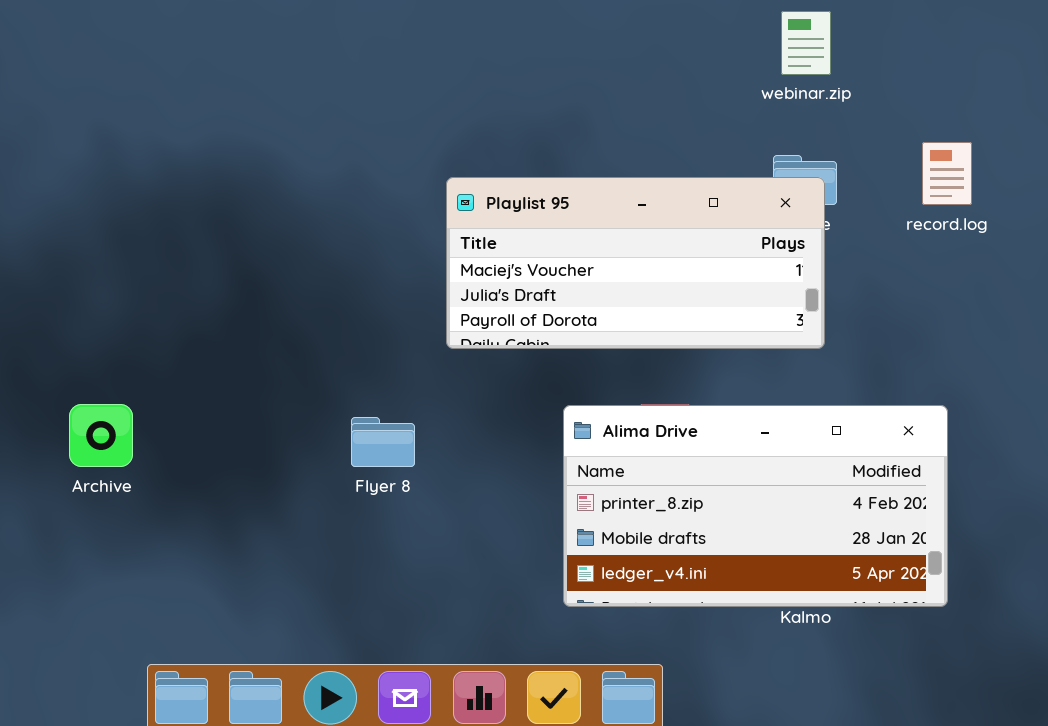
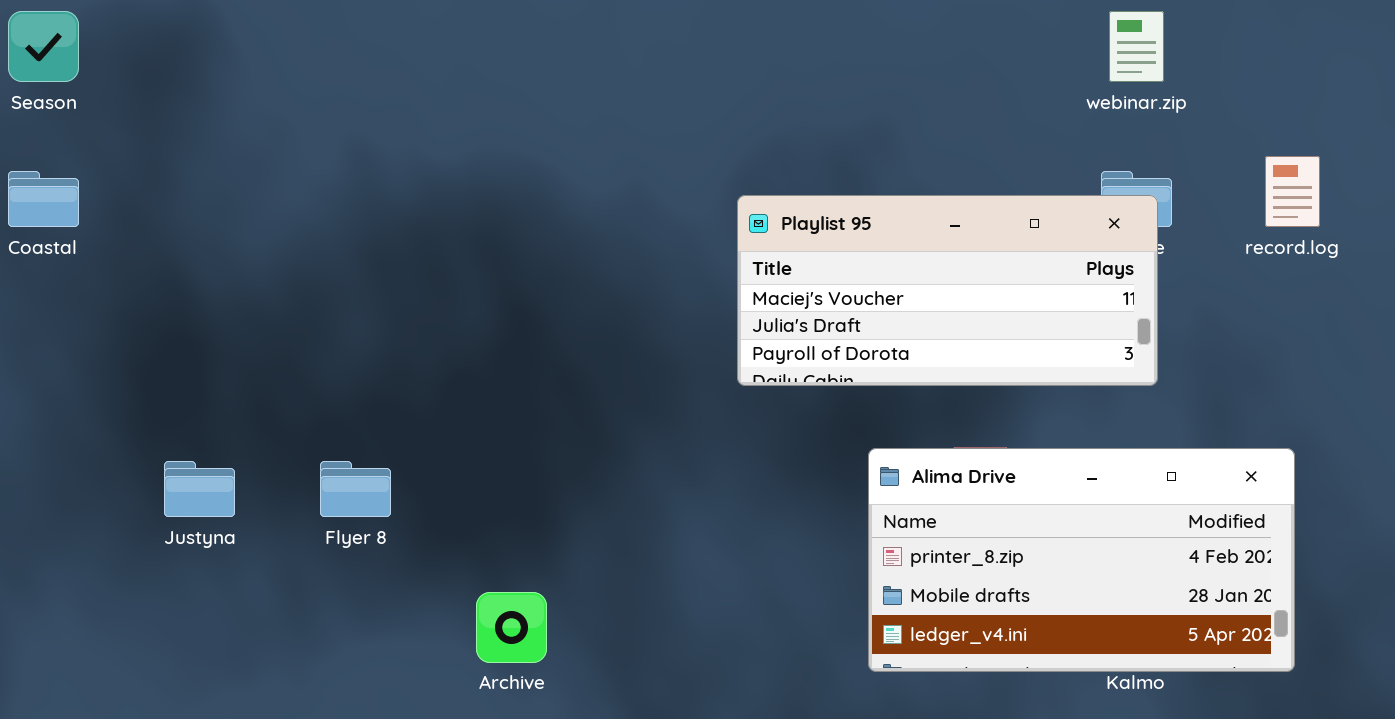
Archive: [69,404,133,467] -> [476,592,547,663], moved
Flyer 8: [351,417,415,467] -> [320,461,391,517], moved

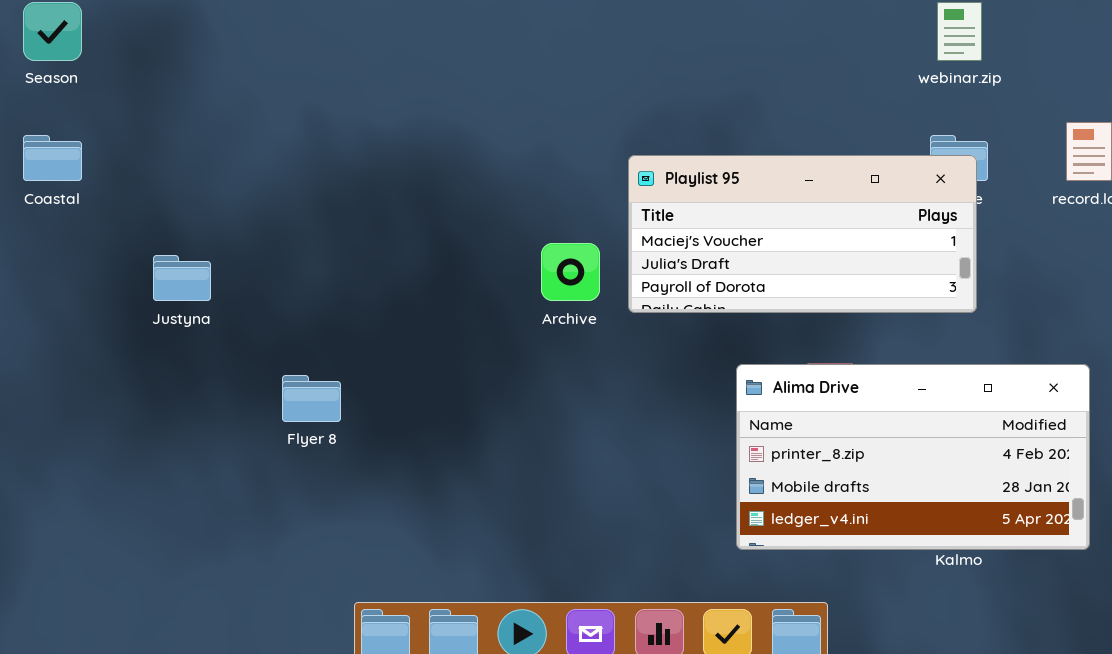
Justyna: [164,461,235,517] -> [153,255,211,301], moved
Archive: [476,592,547,663] -> [541,243,600,301], moved

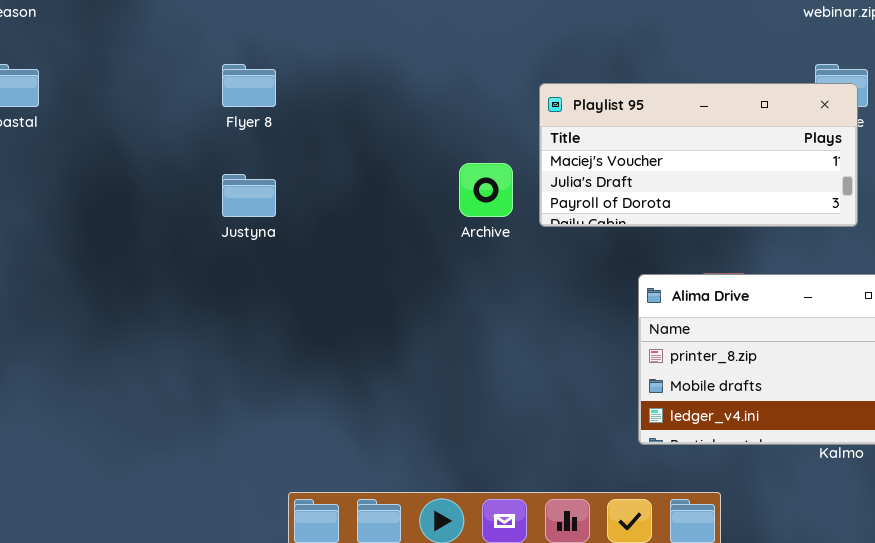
Justyna: [153,255,211,301] -> [222,174,276,217], moved
Flyer 8: [282,375,341,422] -> [222,64,276,107], moved

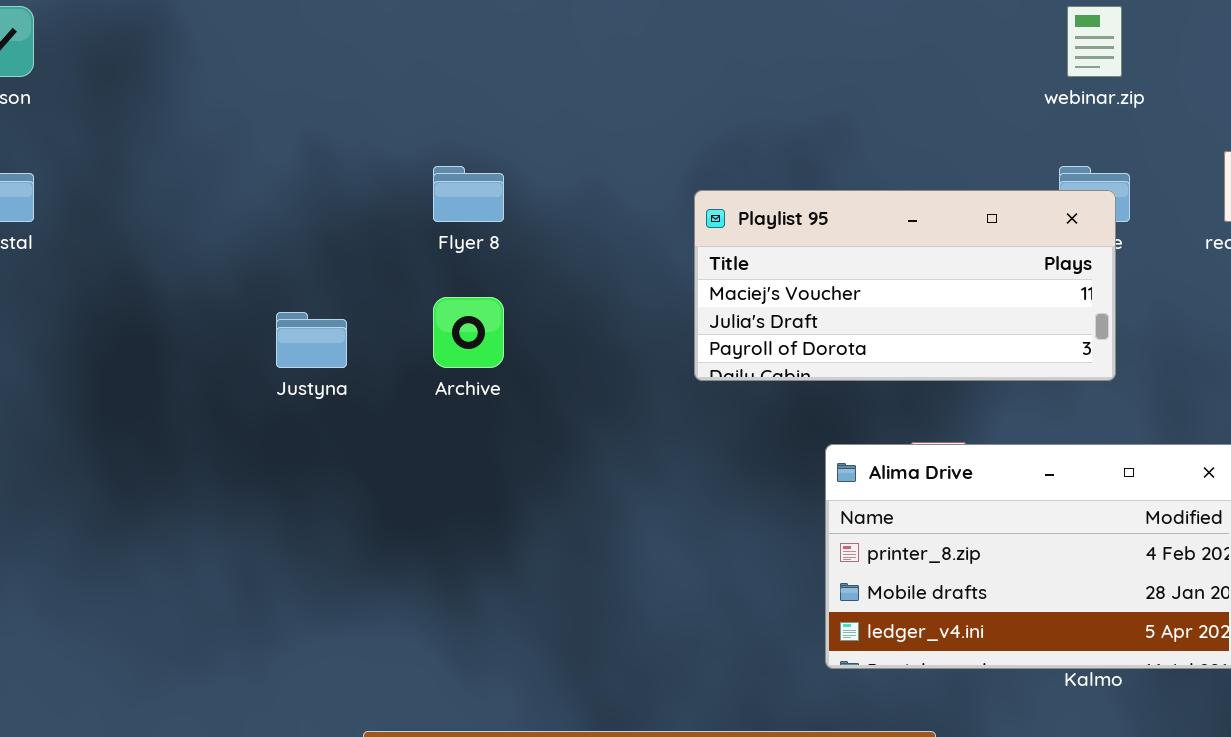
Flyer 8: [222,64,276,107] -> [433,166,504,222], moved
Archive: [459,163,513,217] -> [433,297,504,368], moved

